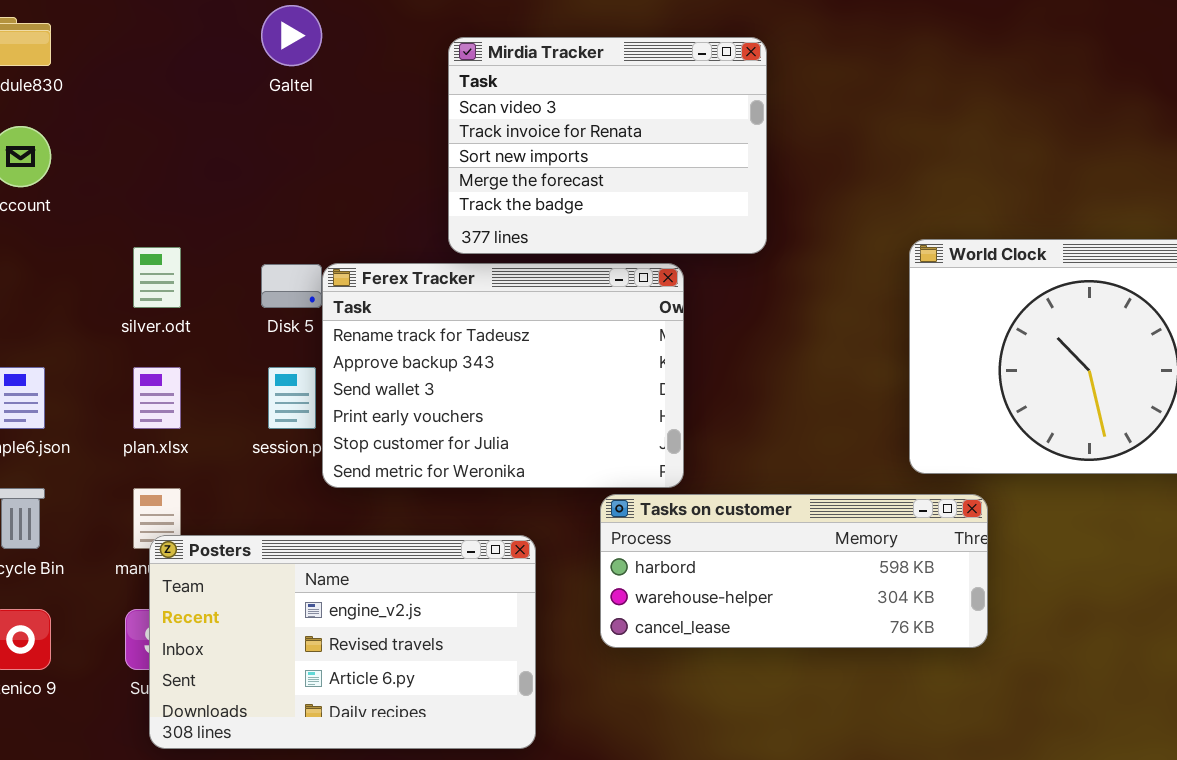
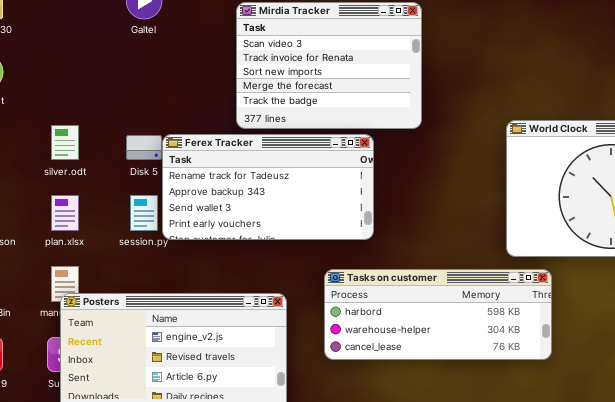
Ferex Tracker: [322,263,684,488] -> [162,134,374,240], resized

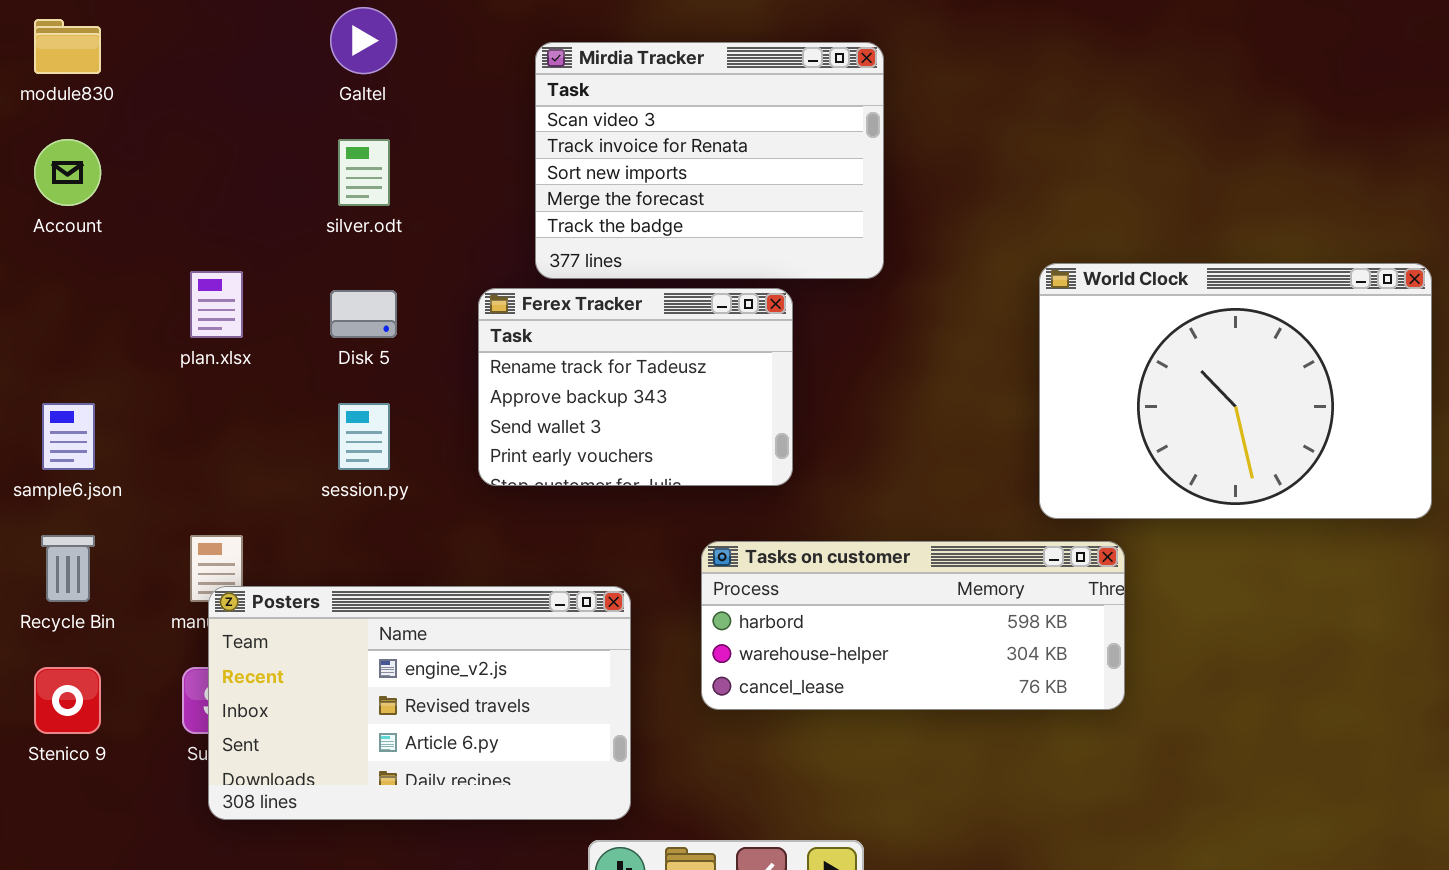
silver.odt: [51,125,79,160] -> [338,139,390,206], moved
Ferex Tracker: [162,134,374,240] -> [478,288,793,486], resized
plan.xlsx: [51,195,79,231] -> [190,271,243,338], moved

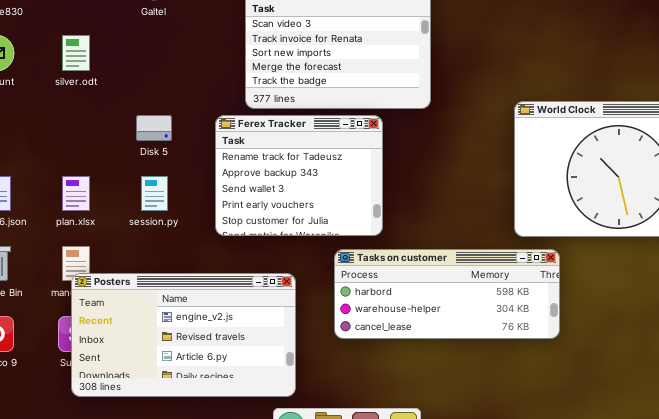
silver.odt: [338,139,390,206] -> [62,35,90,71], moved
plan.xlsx: [190,271,243,338] -> [62,176,90,211], moved
Ferex Tracker: [478,288,793,486] -> [215,115,383,236], resized

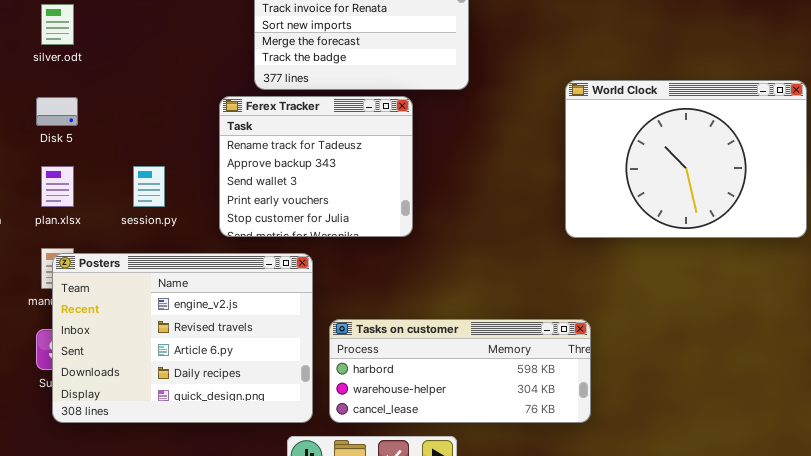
Disk 5: [136,115,172,141] -> [36,97,78,126], moved
Tasks on customer: [334,249,560,339] -> [329,319,591,423], moved
Posters: [71,273,296,397] -> [52,253,313,423], resized

